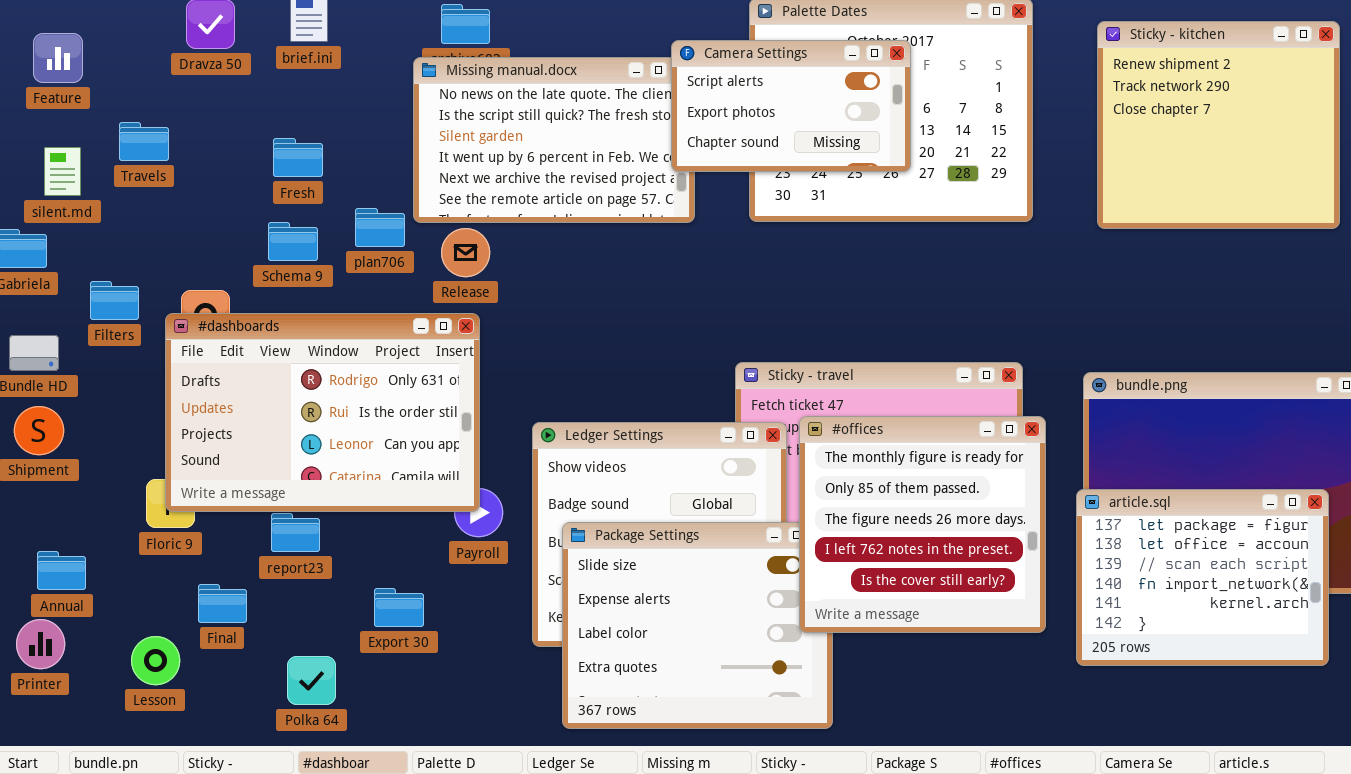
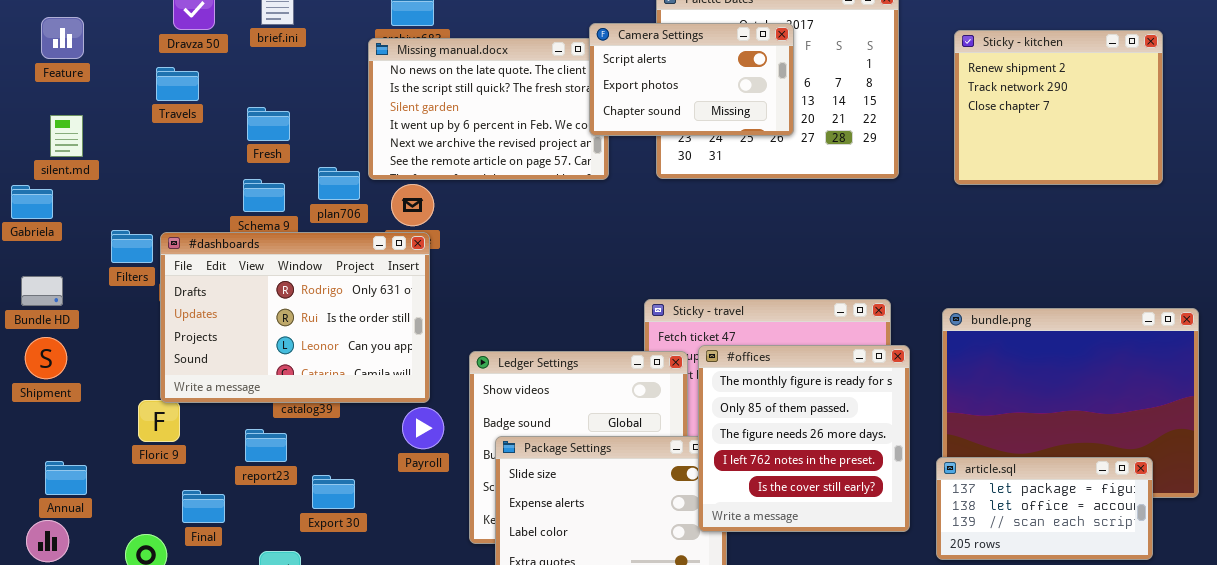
Sticky - kitchen: [1097,21,1340,229] -> [954,30,1163,185], resized
Travels: [119,122,169,161] -> [156,67,199,101], moved
Filters: [90,281,139,320] -> [111,230,153,263], moved
#dashboards: [165,313,480,512] -> [160,232,430,403], moved
article.sql: [1076,489,1329,666] -> [936,457,1153,560], resized
Export 30: [374,588,424,627] -> [312,475,355,509], moved

